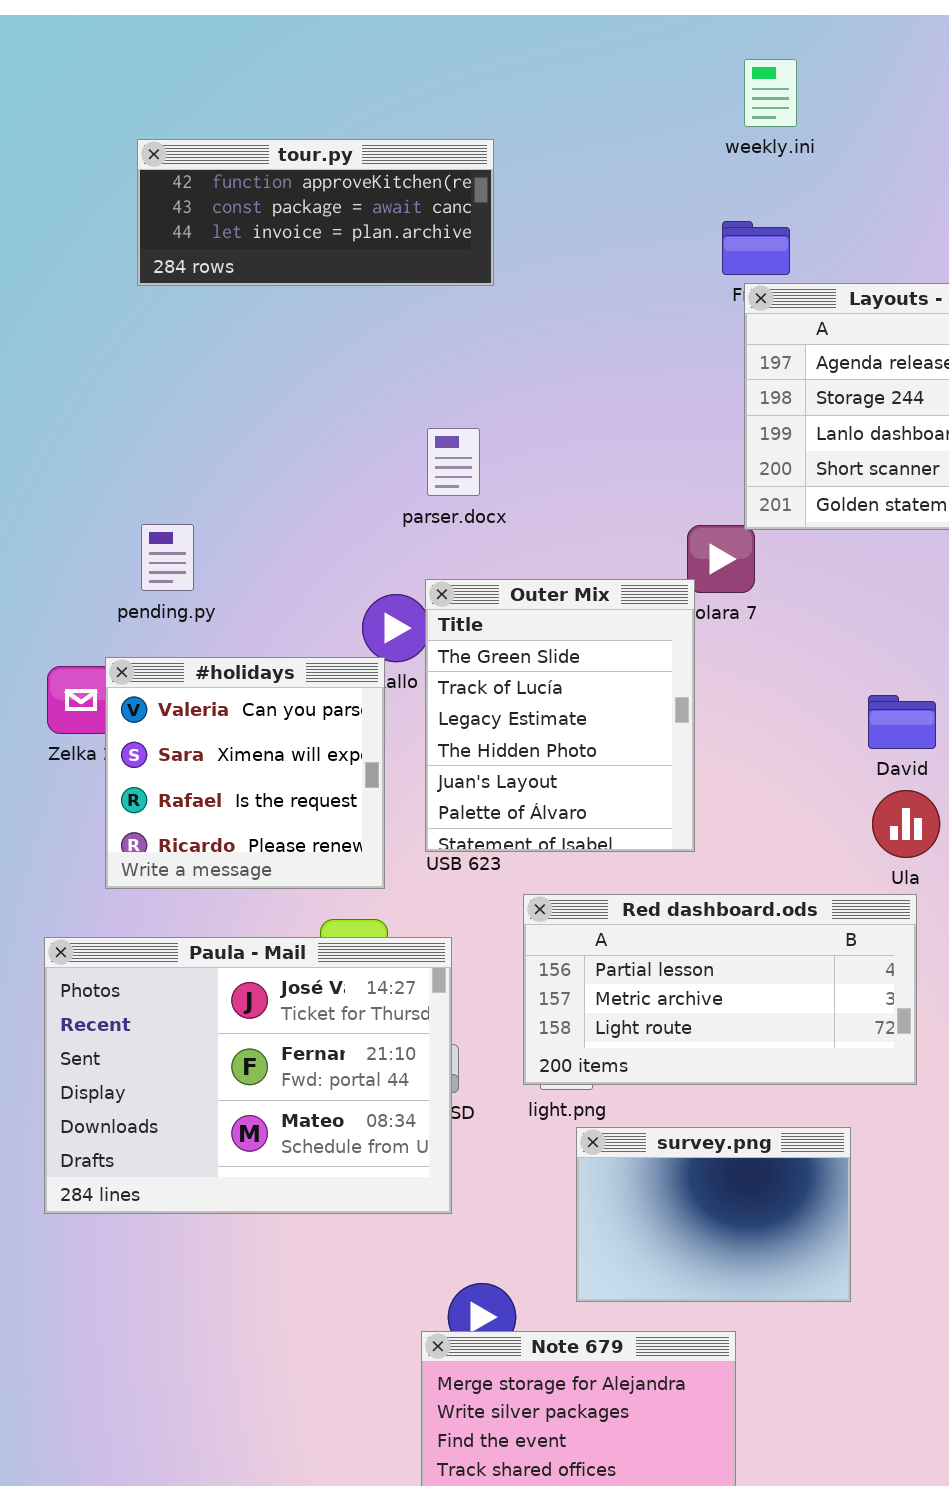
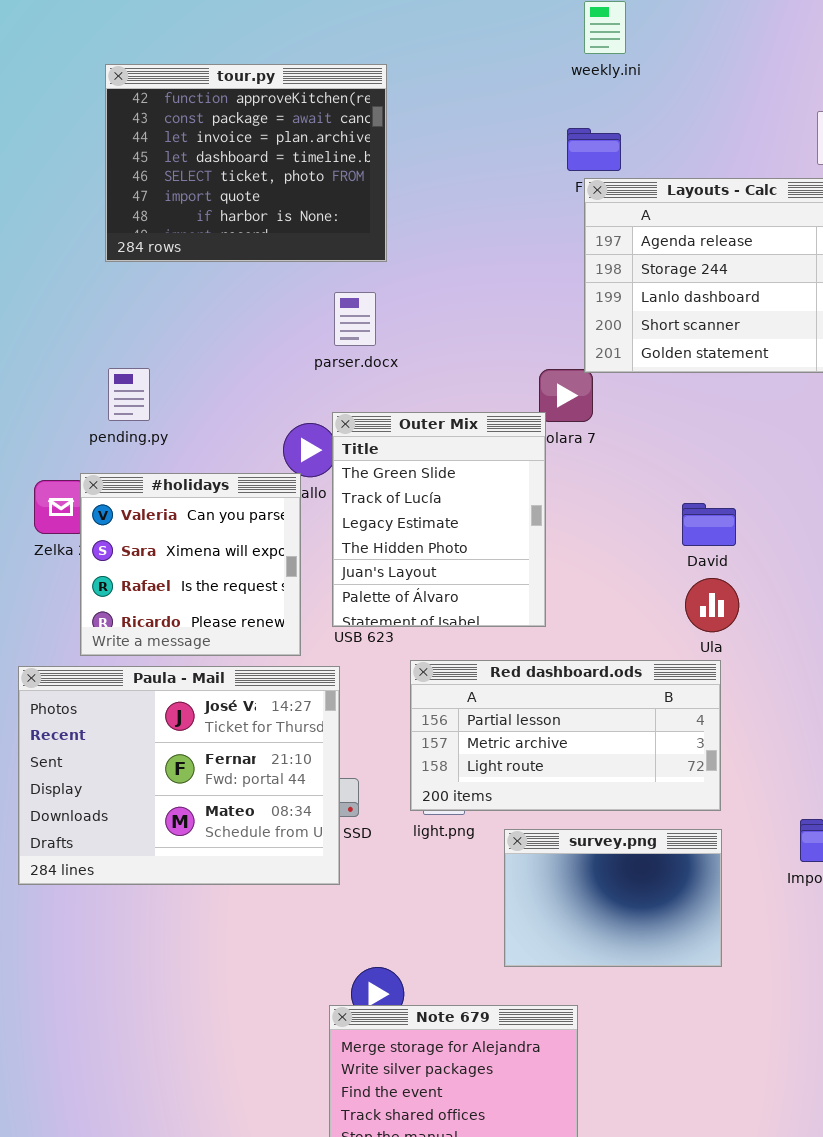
tour.py: [137,139,494,286] -> [105,64,387,262], resized
Paula - Mail: [44,937,452,1214] -> [18,666,340,885], moved
survey.png: [576,1127,851,1302] -> [504,829,722,967], moved

